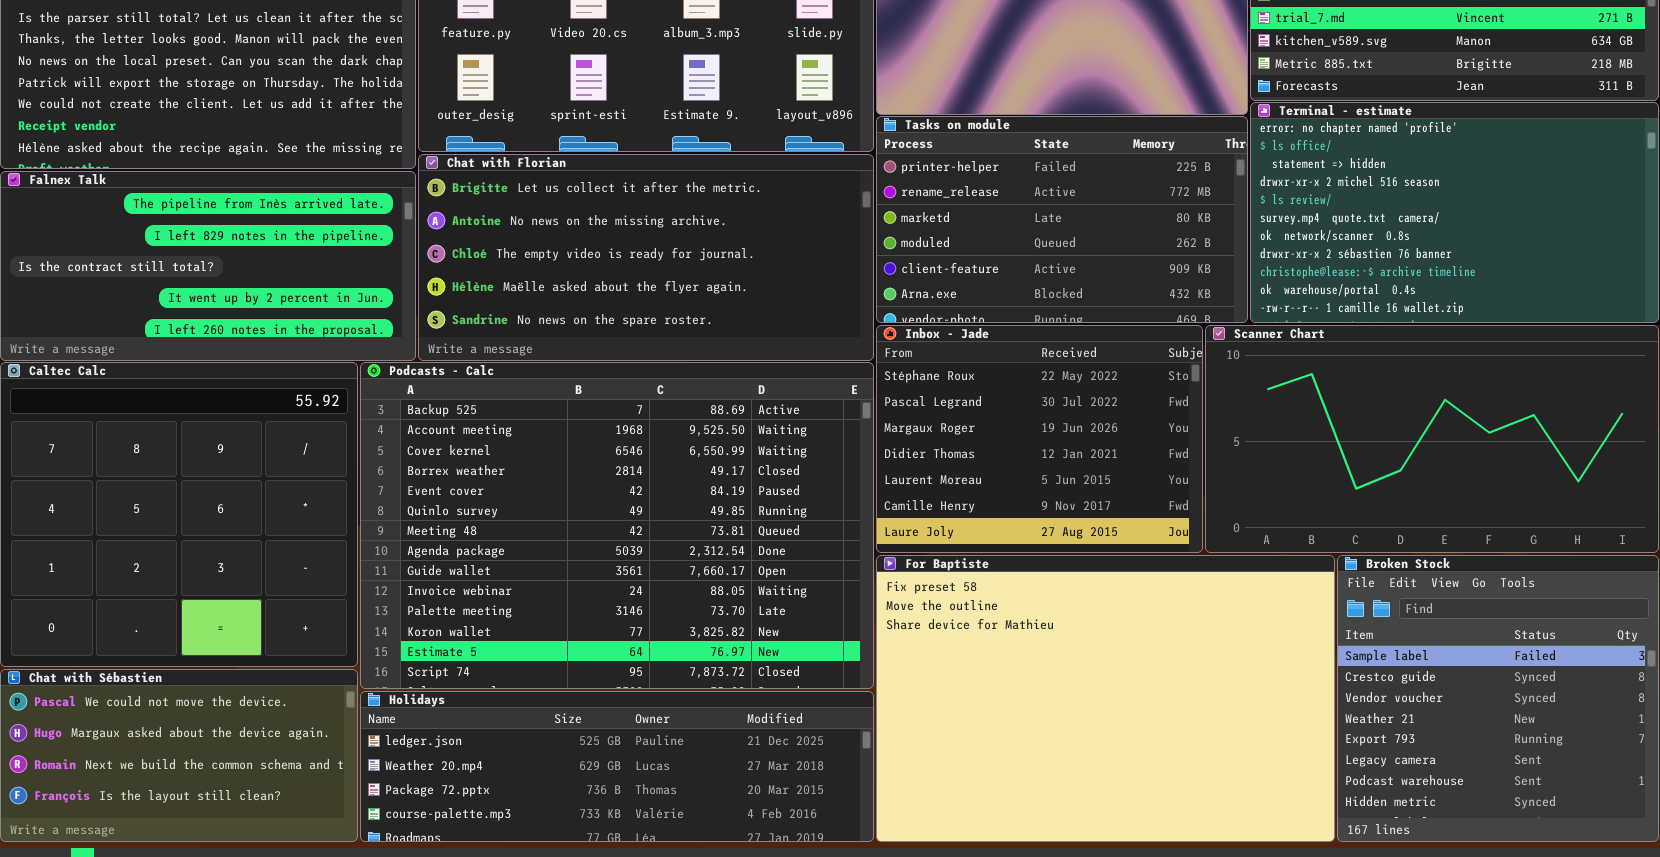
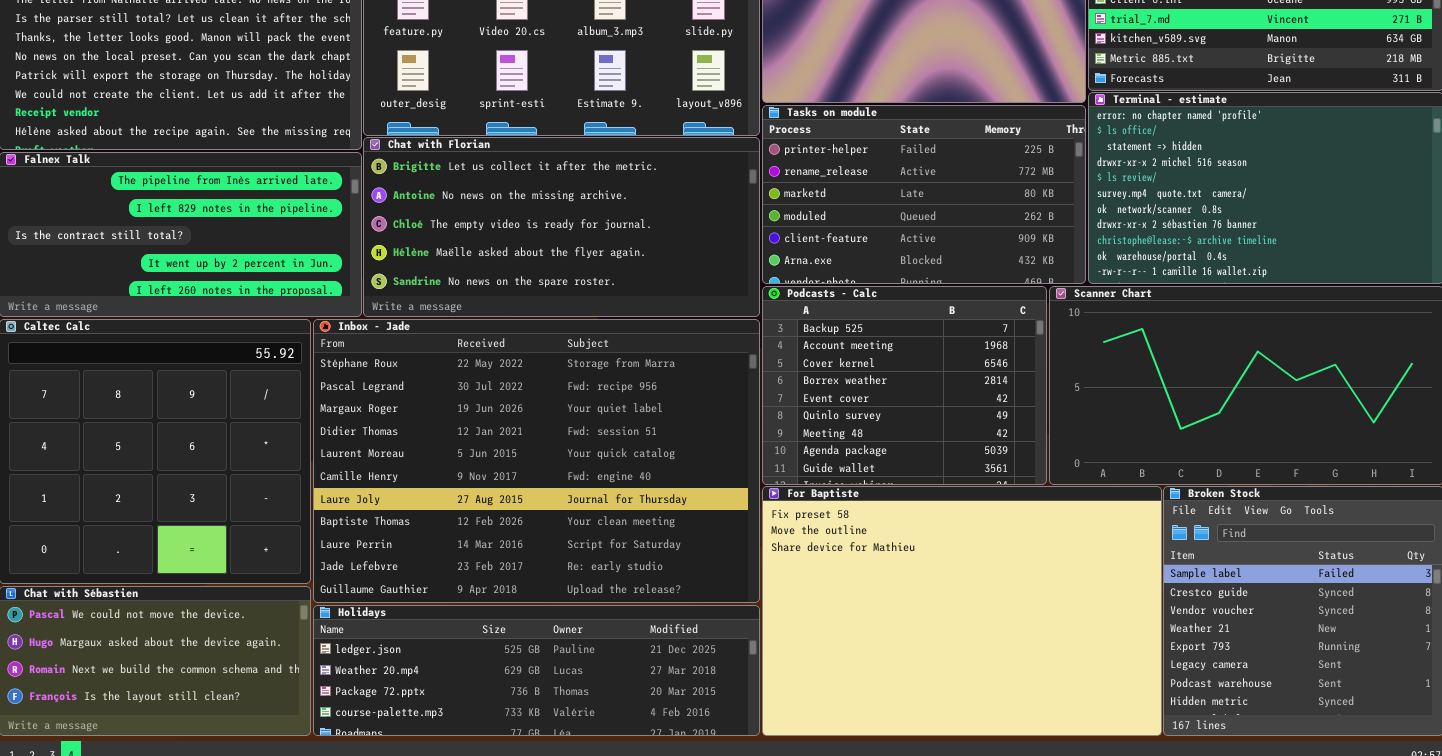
Inbox - Jade: [876,325,1203,553] -> [313,319,760,603], moved, resized
Podcasts - Calc: [360,362,874,689] -> [762,286,1047,485], moved, resized

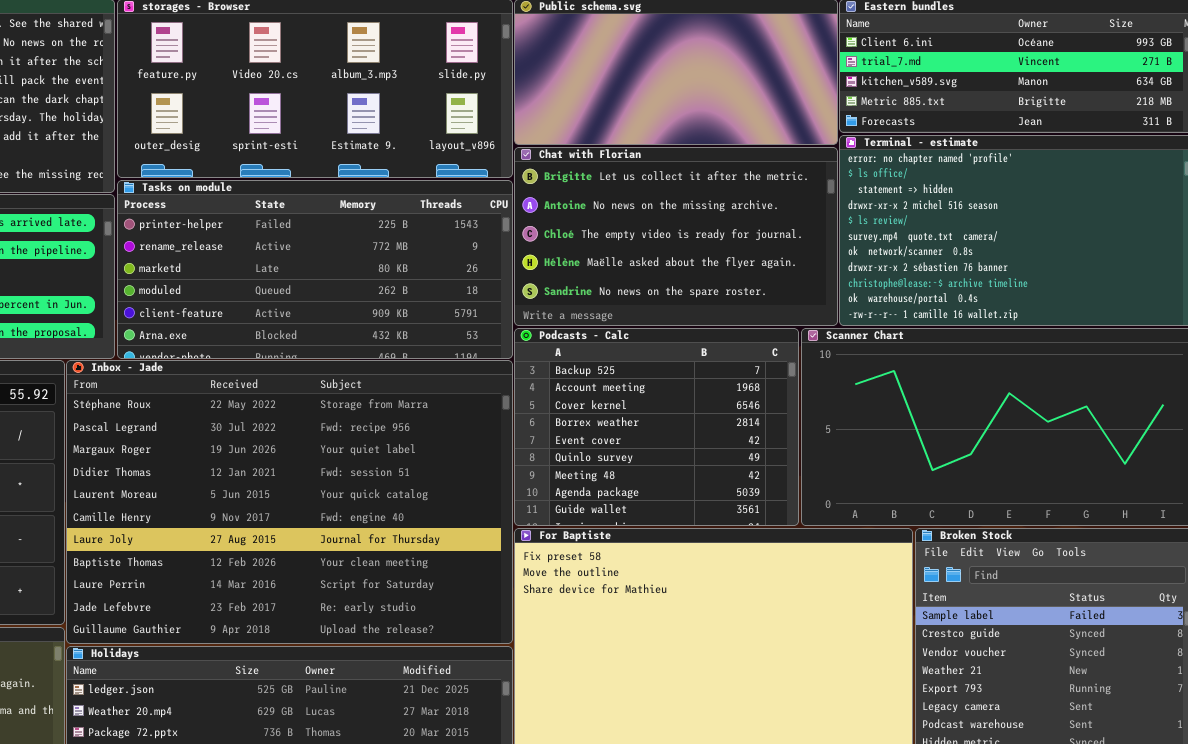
Tasks on module: [762,105,1086,284] -> [117,180,513,359], moved, resized
Chat with Florian: [363,137,760,317] -> [514,147,838,326], moved, resized

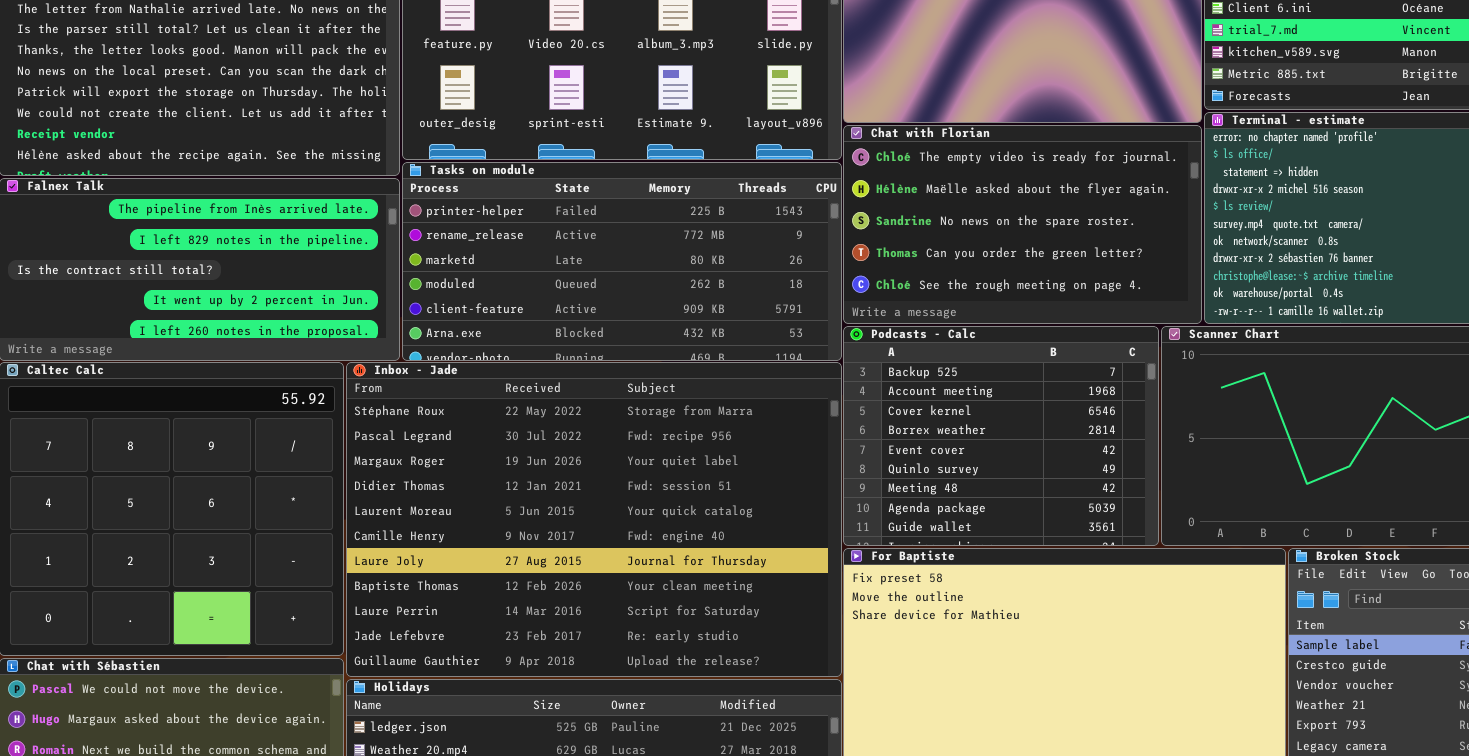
Chat with Florian: [514,147,838,326] -> [843,125,1202,324], scrolled down 2 rows

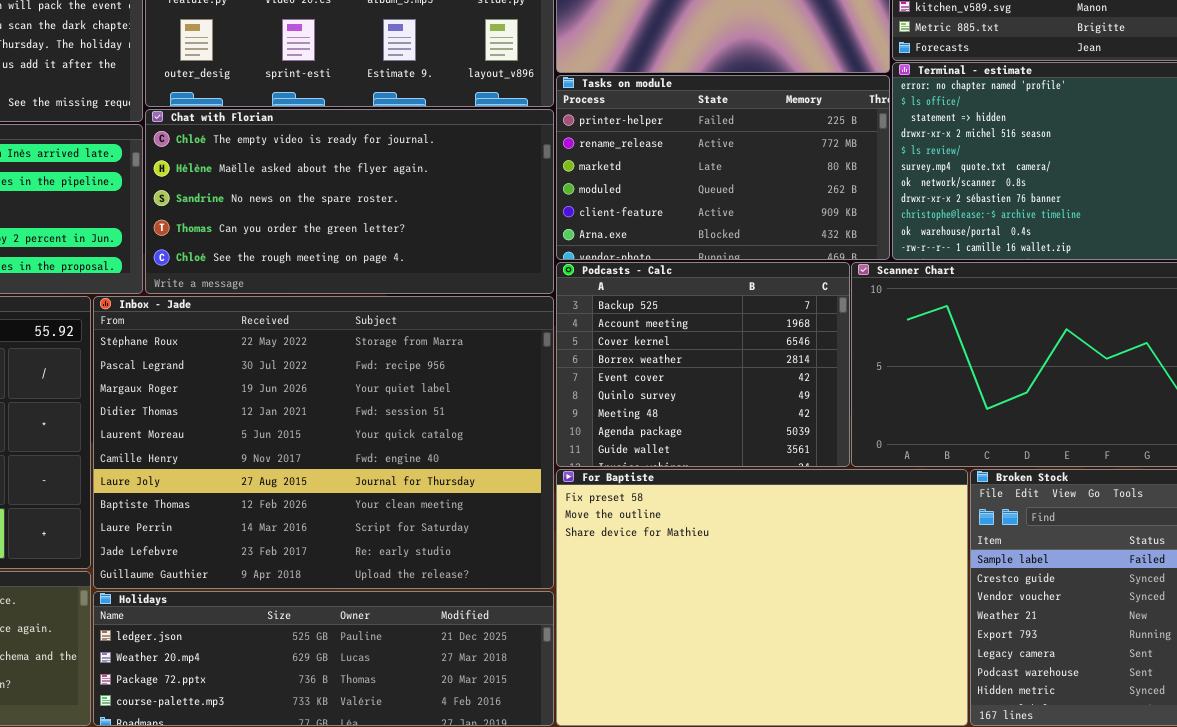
Chat with Florian: [843,125,1202,324] -> [145,109,554,294], moved, resized
Tasks on module: [402,162,842,361] -> [556,75,890,260], moved, resized

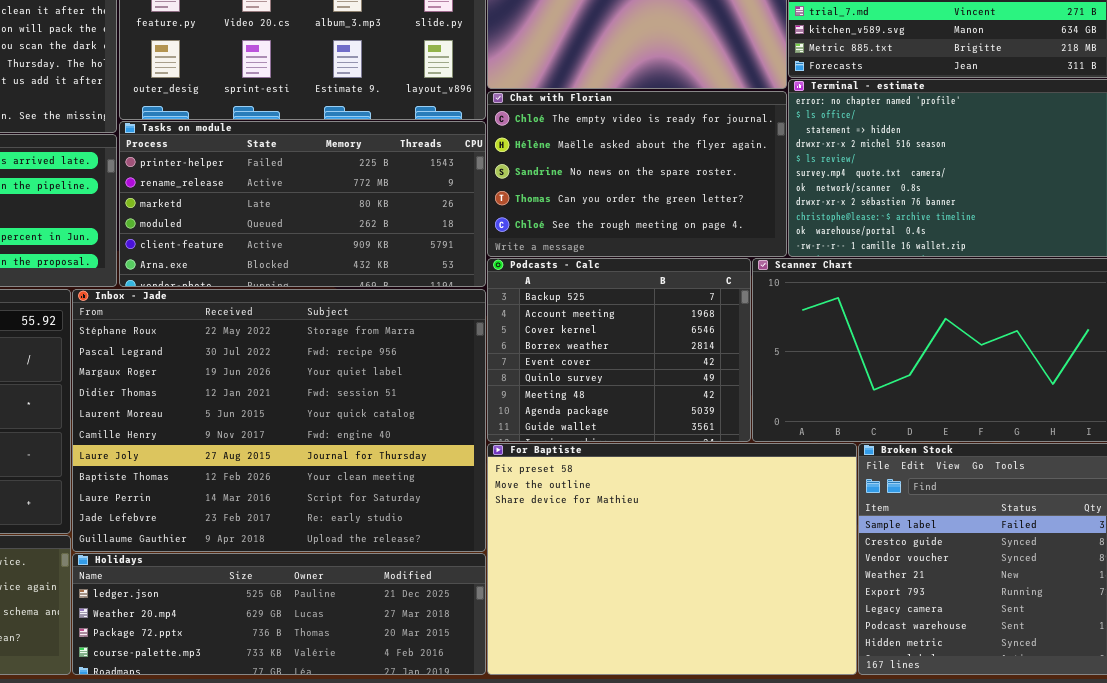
Tasks on module: [556,75,890,260] -> [119,121,486,287], moved, resized
Chat with Florian: [145,109,554,294] -> [487,91,787,257], moved, resized

